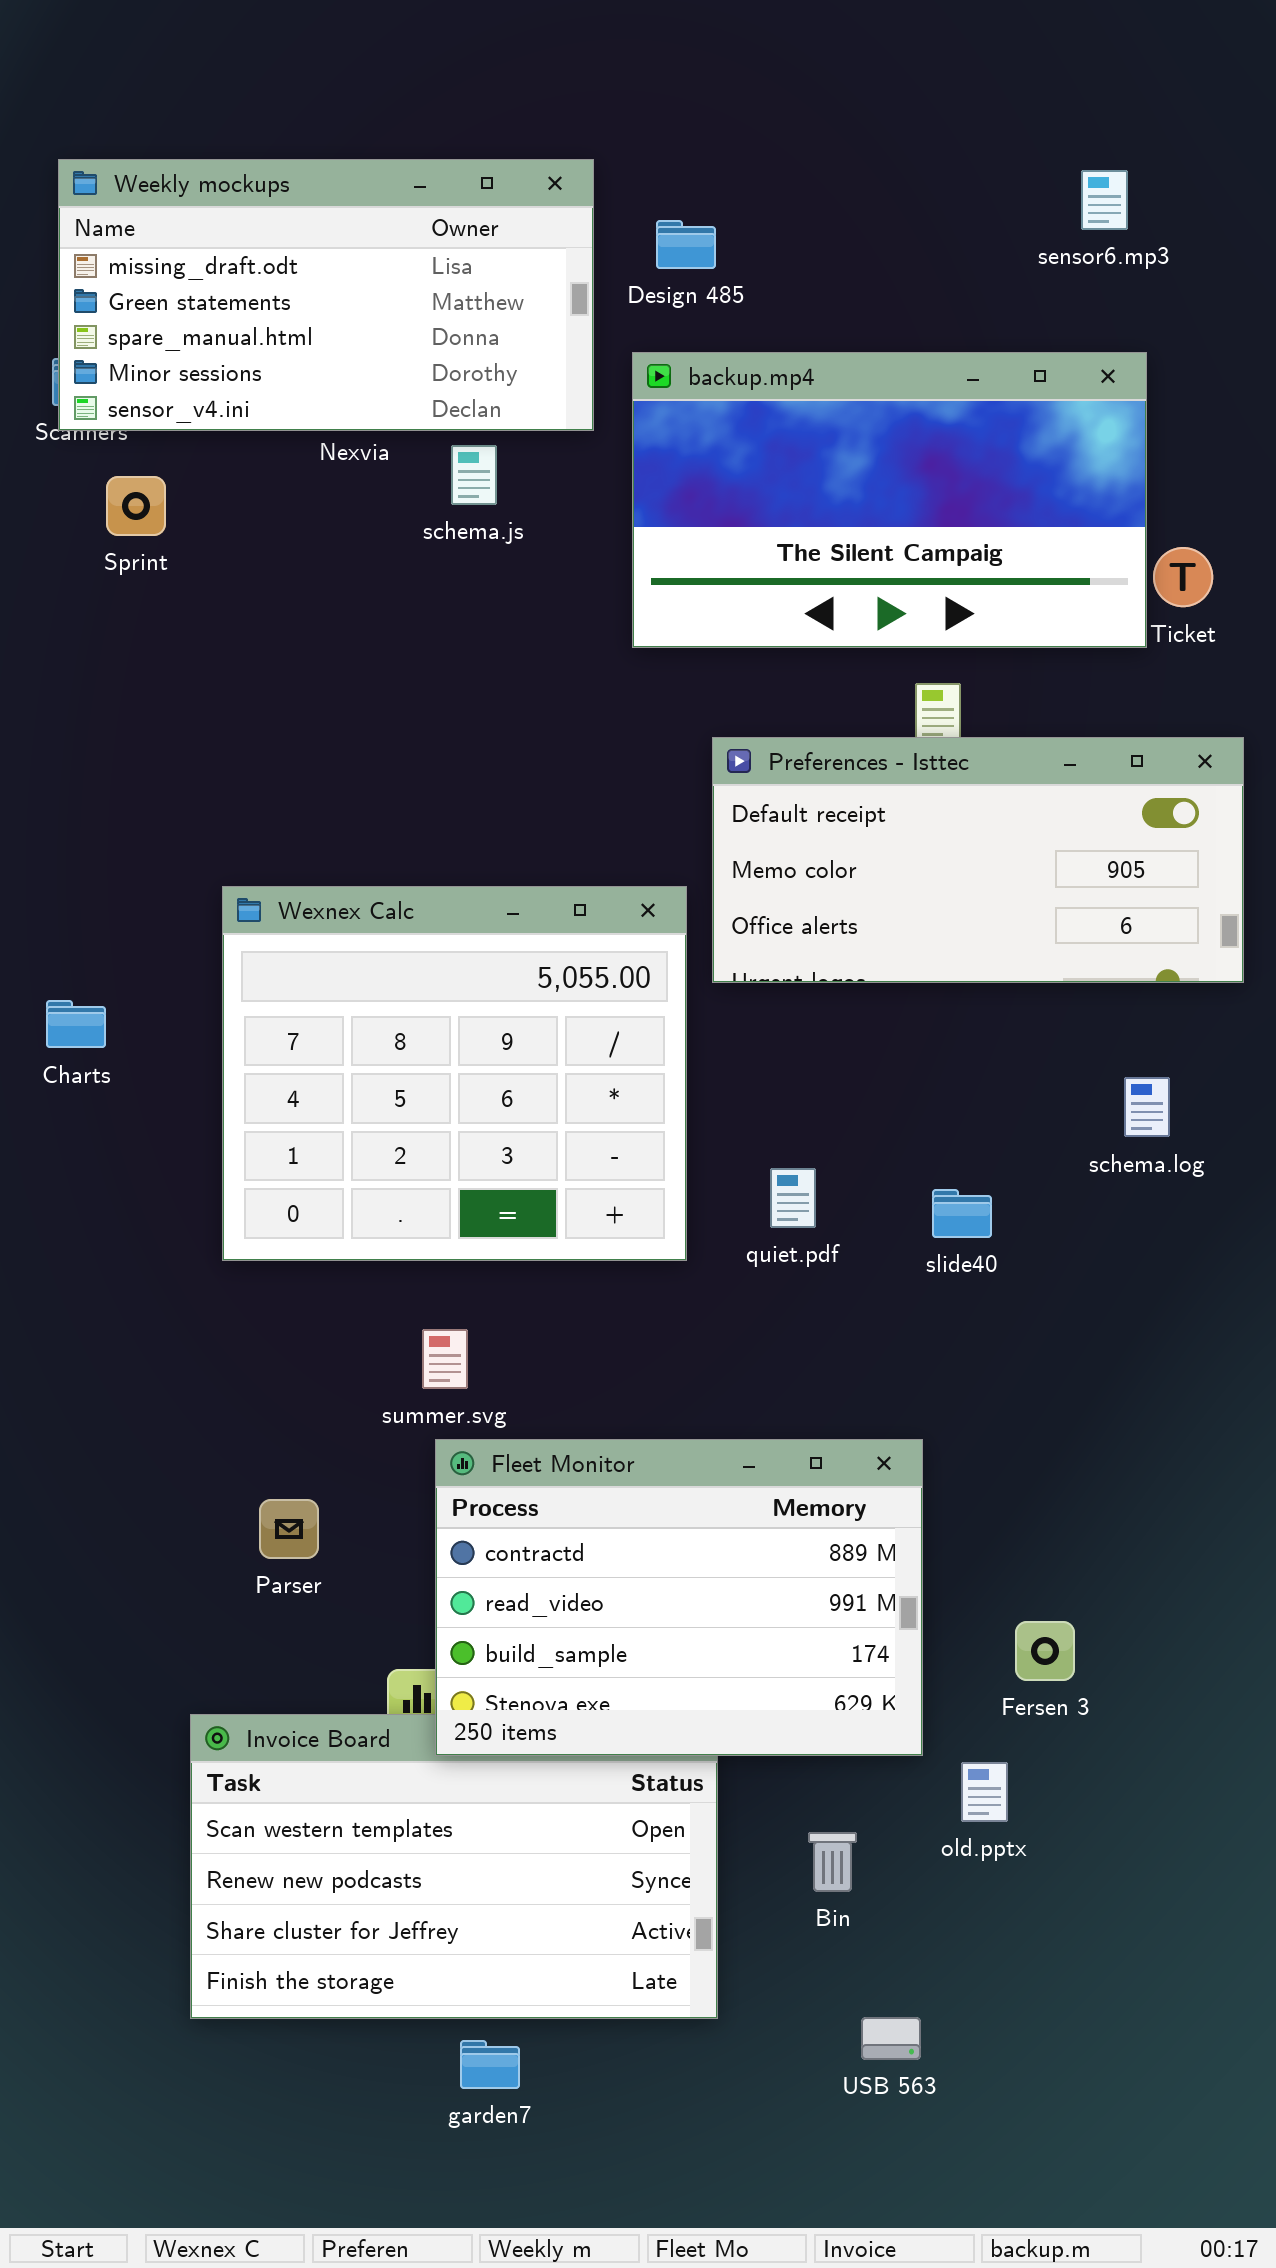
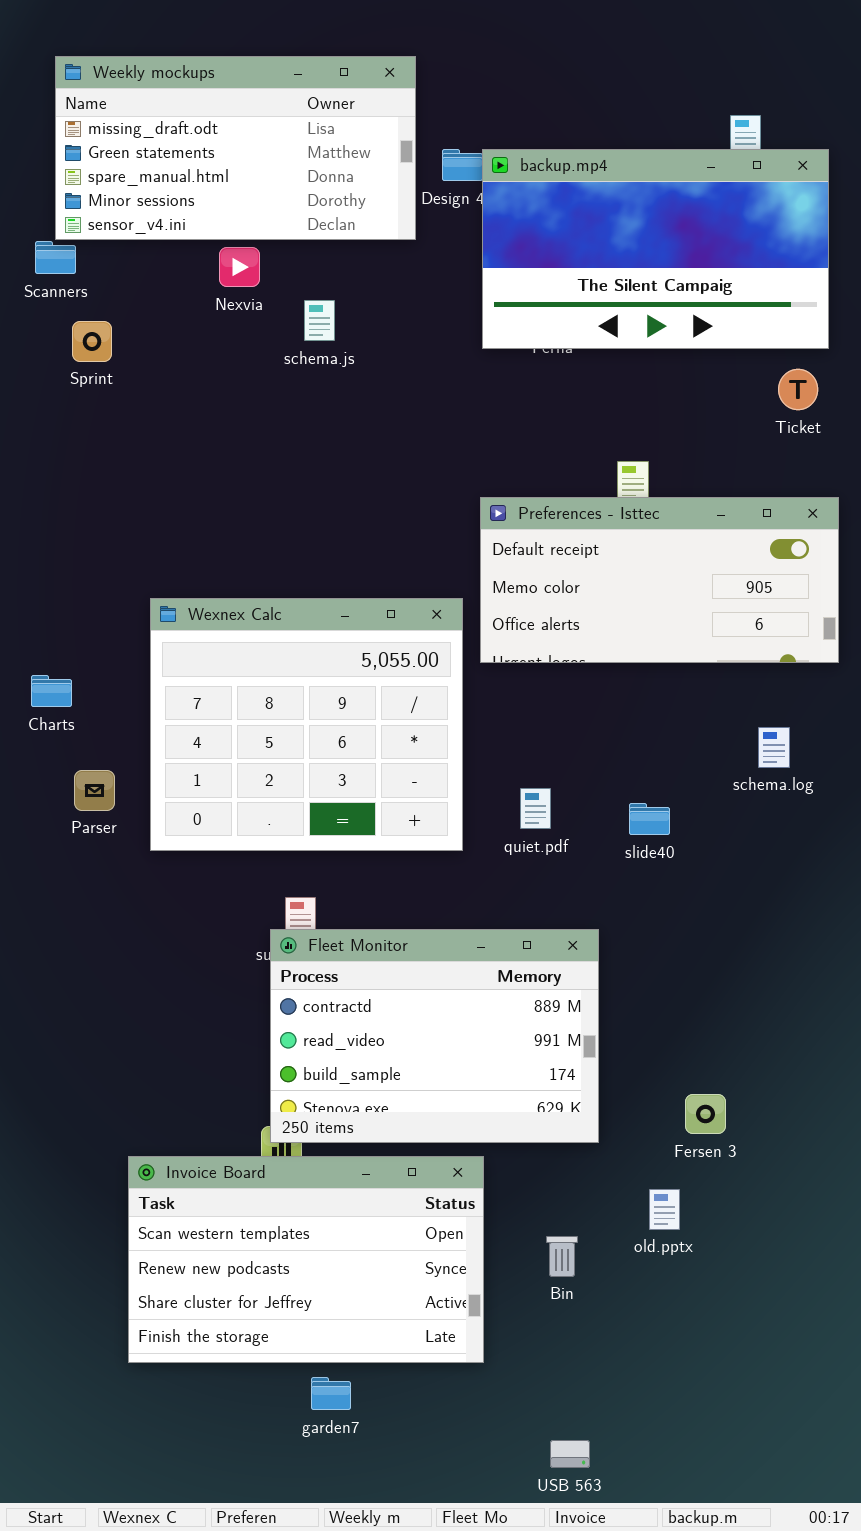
Weekly mockups: [58,159,594,431] -> [55,56,416,240], moved
backup.mp4: [632,352,1147,648] -> [482,149,829,349], moved
Fleet Monitor: [435,1439,923,1756] -> [270,929,599,1143], moved
Parser: [259,1499,319,1559] -> [74,770,115,811], moved
USB 563: [861,2017,921,2060] -> [550,1440,590,1468], moved

